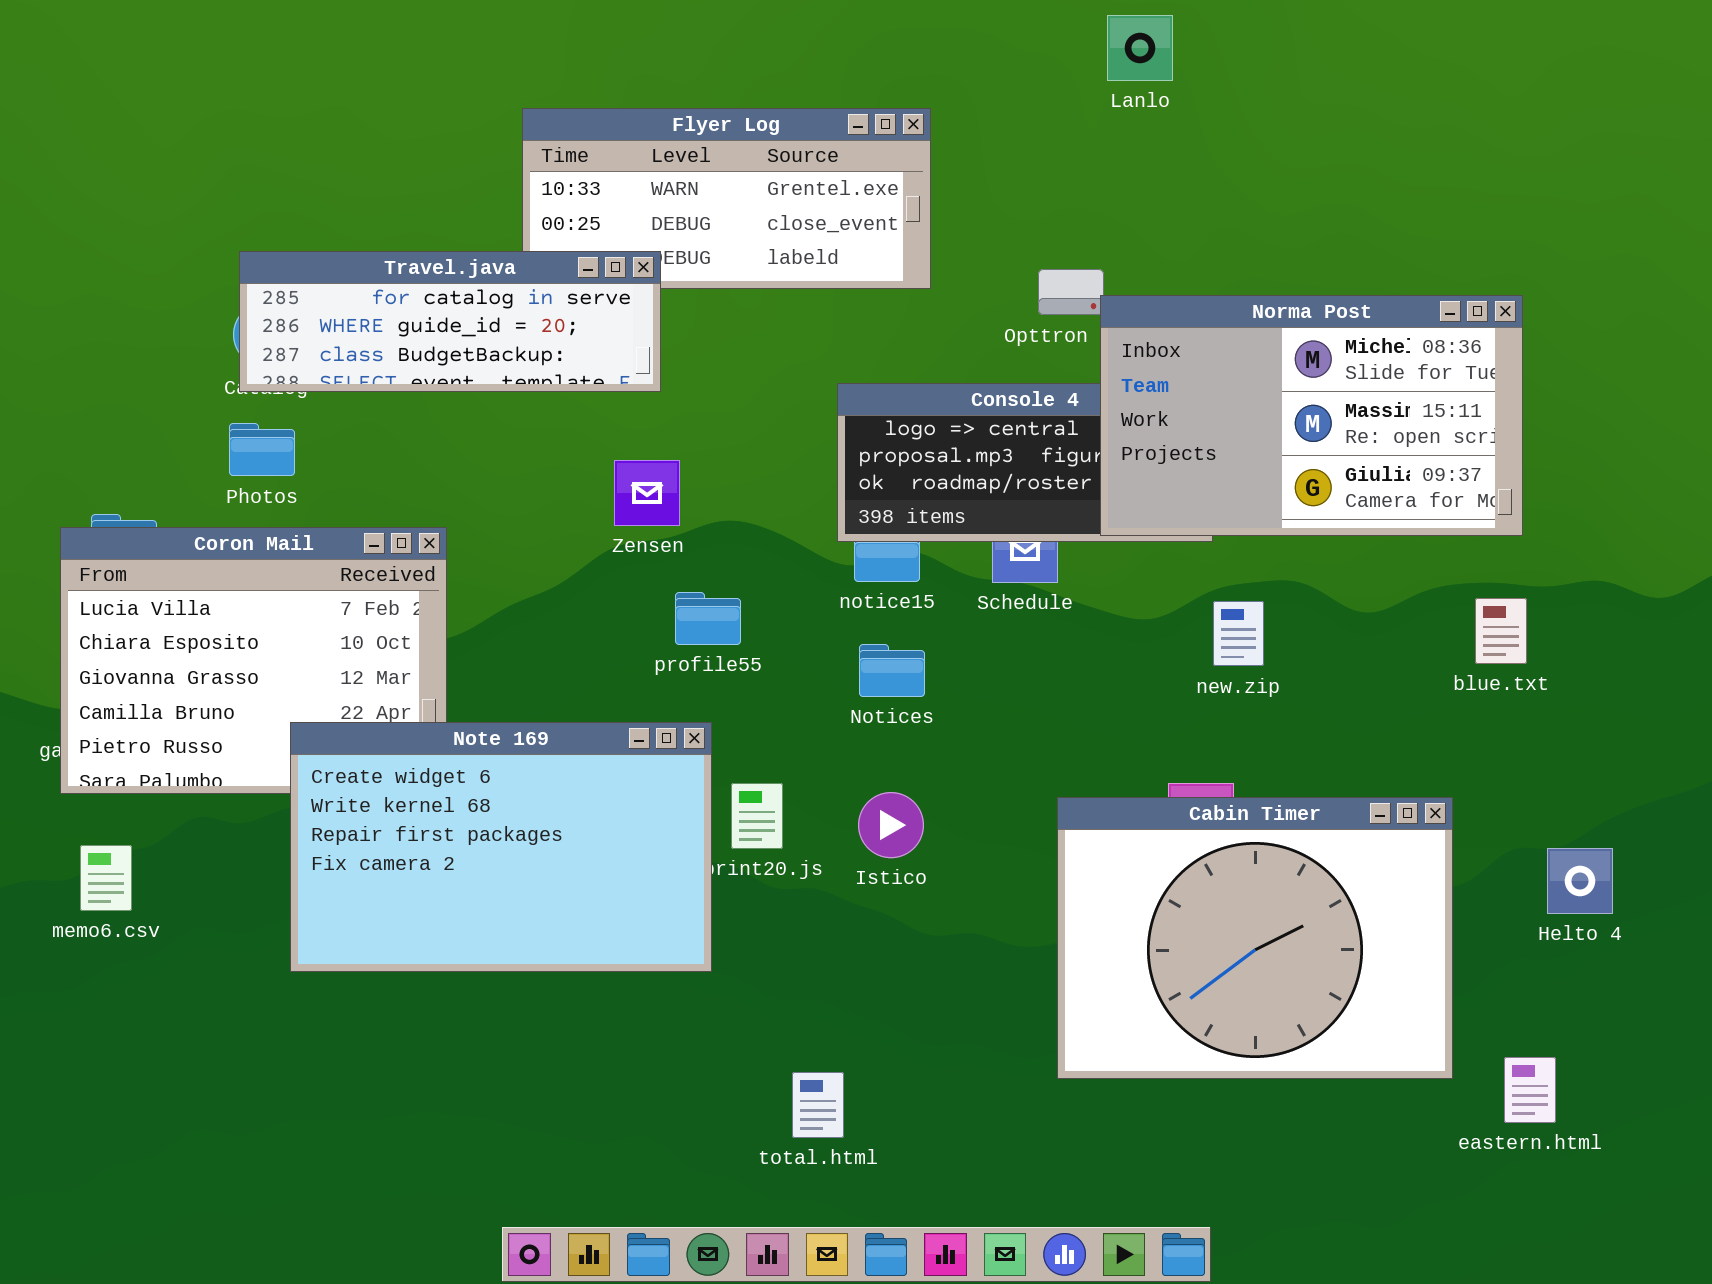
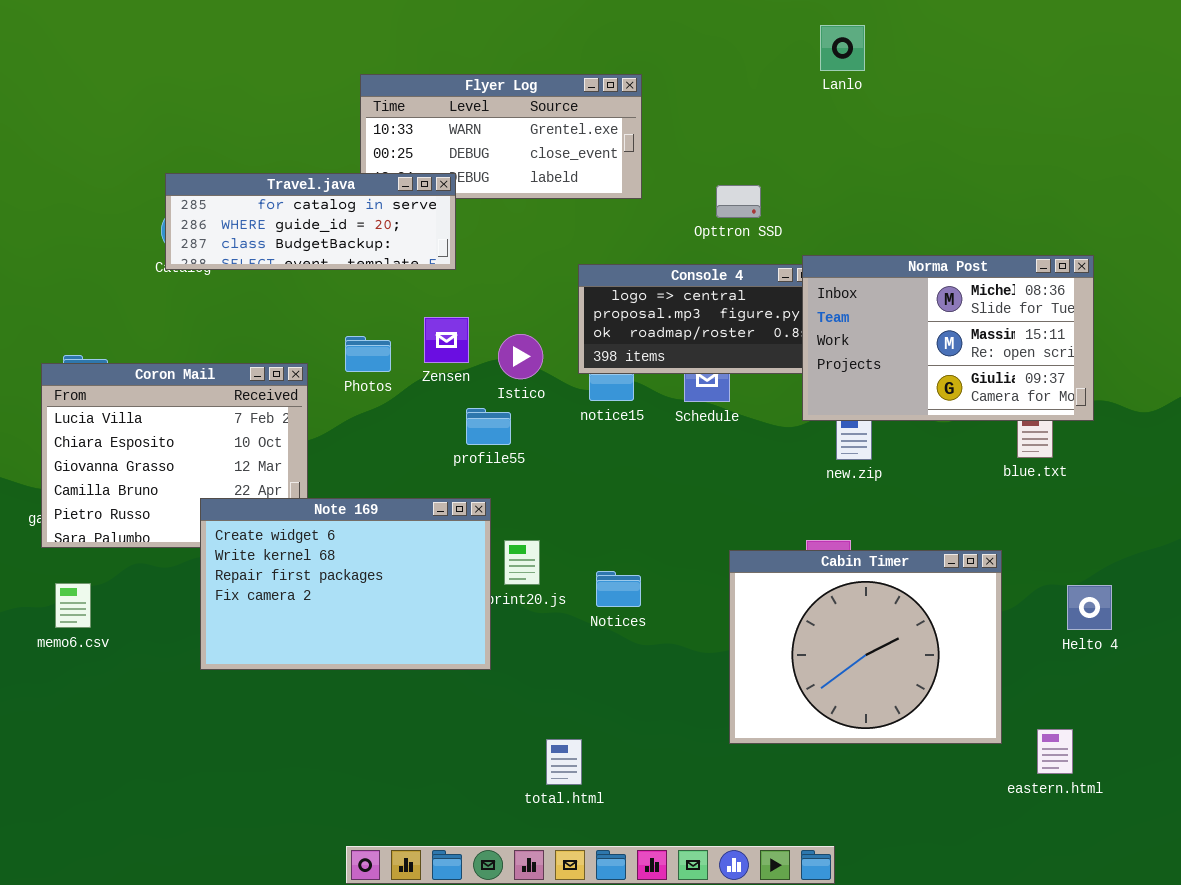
Lanlo: [1107,15,1173,81] -> [820,25,865,71], moved
Norma Post: [1100,295,1523,536] -> [802,255,1094,421], moved
Photos: [229,423,295,476] -> [345,336,391,372], moved
Notices: [859,644,925,697] -> [596,571,641,607], moved
Istico: [858,792,924,858] -> [498,334,543,379], moved

